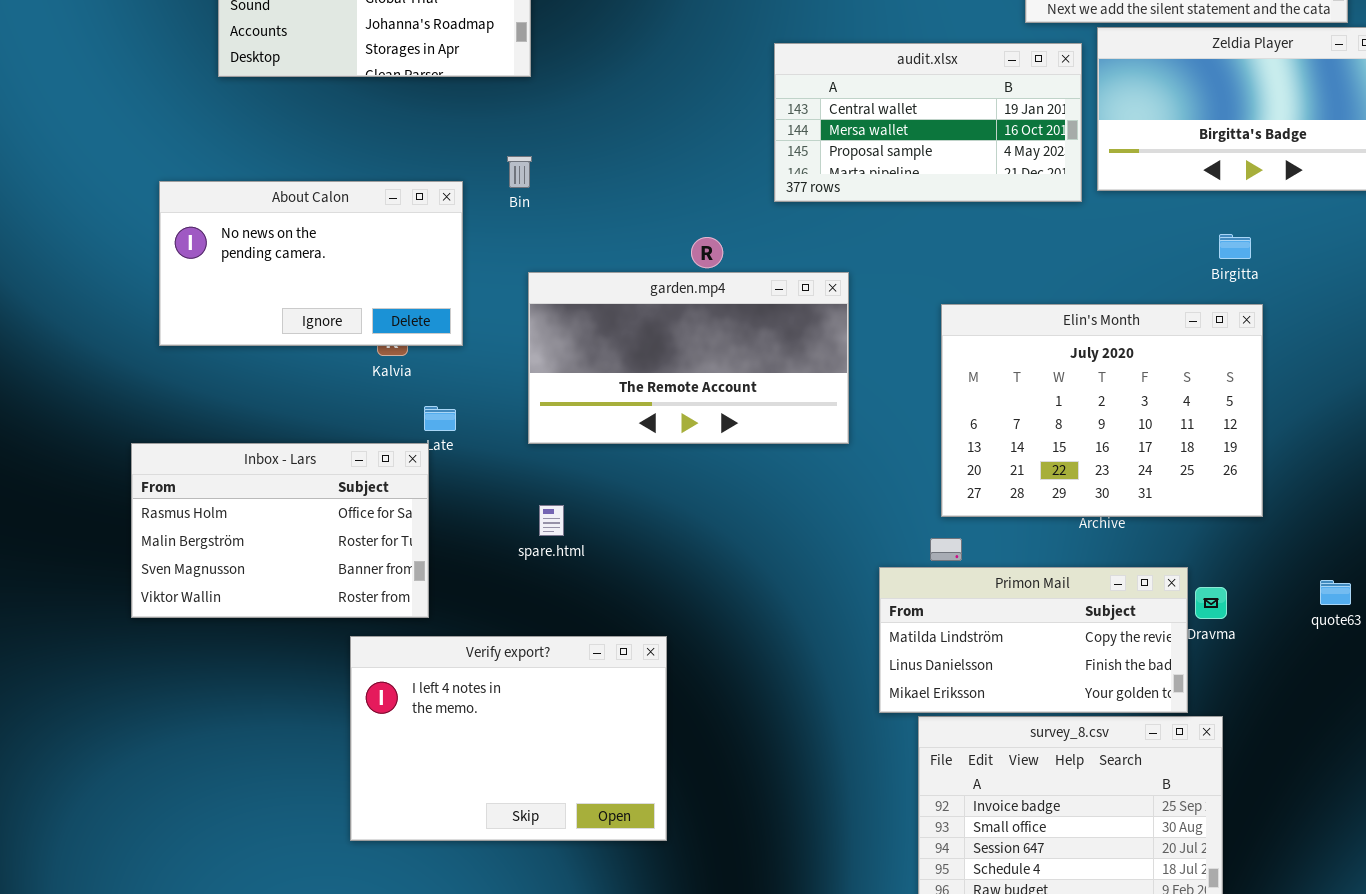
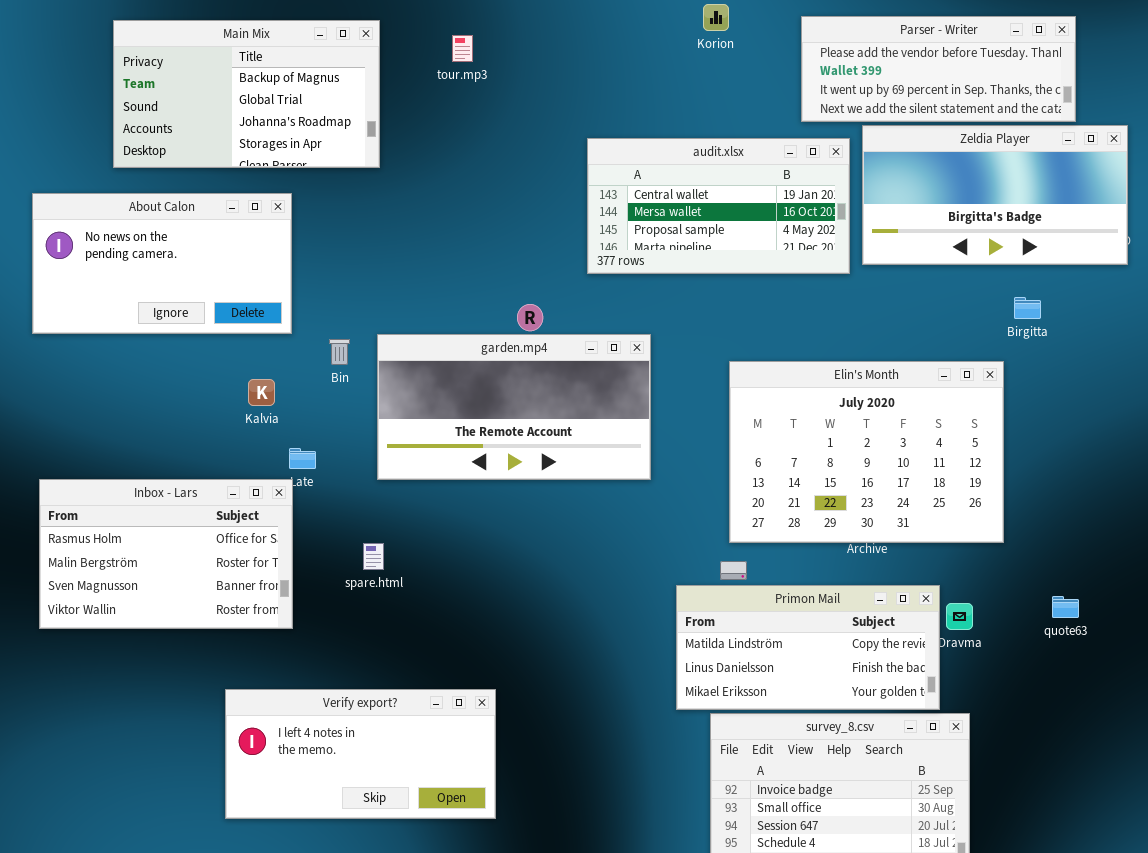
Bin: [507,156,532,188] -> [329,339,350,365], moved
About Calon: [159,181,463,346] -> [32,193,292,334], moved
Birgitta: [1219,234,1251,259] -> [1014,297,1041,319], moved
spare.html: [539,505,564,536] -> [363,543,384,570], moved
Verify export?: [350,636,667,841] -> [225,689,496,819], resized

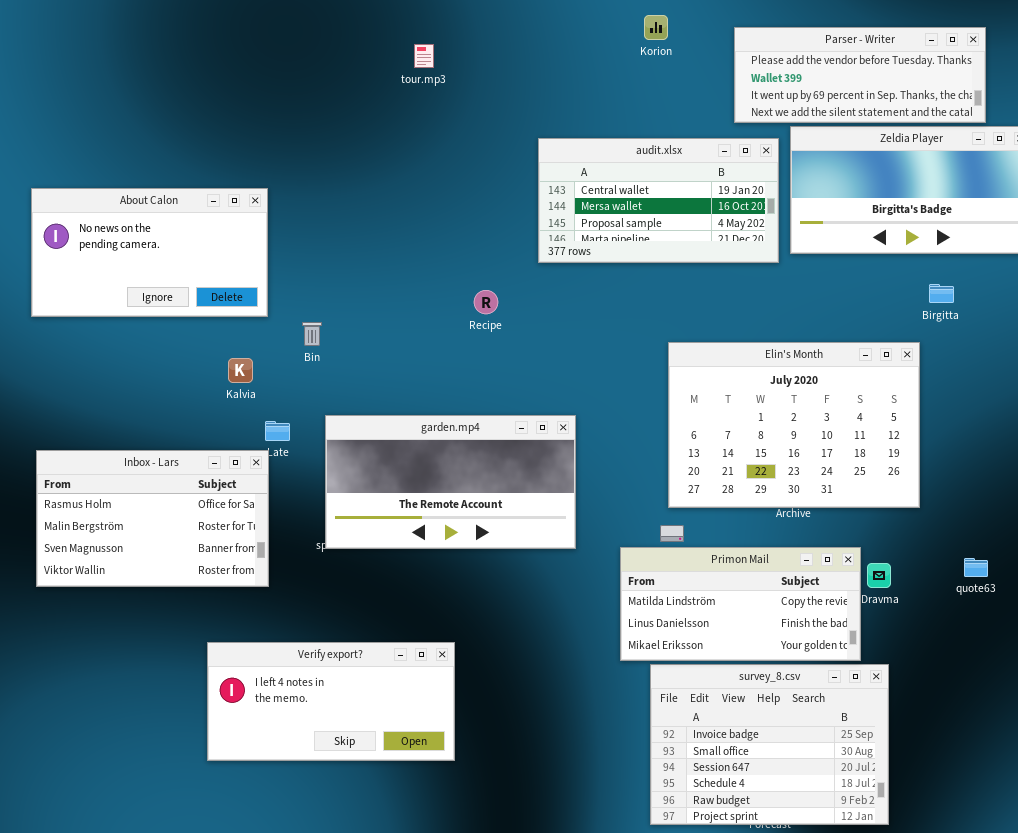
Main Mix: [113,20,380,168] -> none, closed
garden.mp4: [377,334,651,480] -> [325,415,576,549], moved

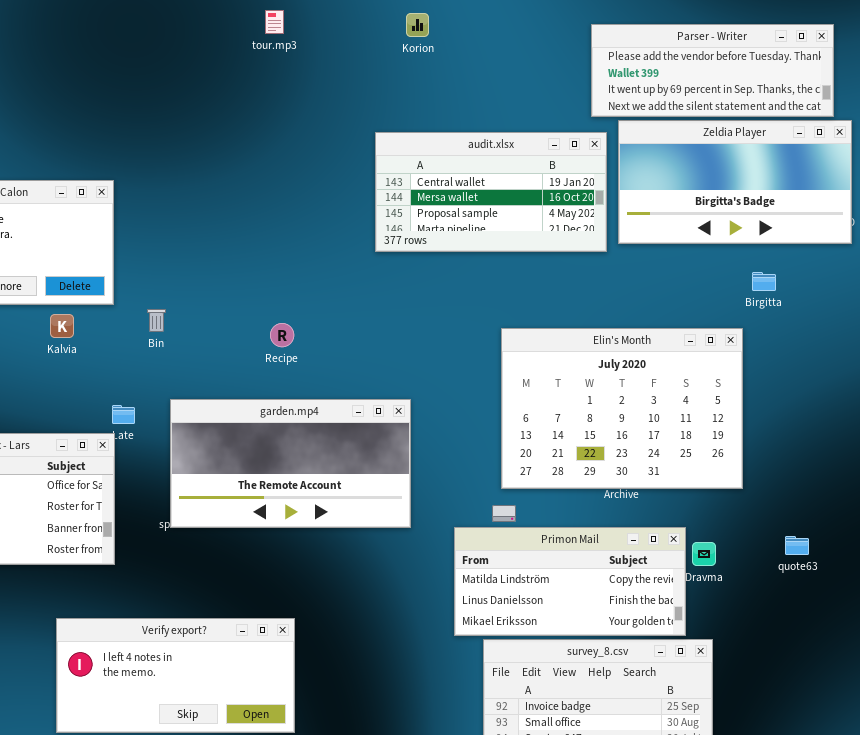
Korion: [644,15,668,40] -> [406,13,429,37], moved
Parser - Writer: [734,27,986,123] -> [591,24,834,117], moved
tour.mp3: [414,44,434,68] -> [265,10,284,34], moved
Recipe: [474,290,498,314] -> [270,323,294,347], moved
Kalvia: [228,358,253,383] -> [50,314,74,338], moved

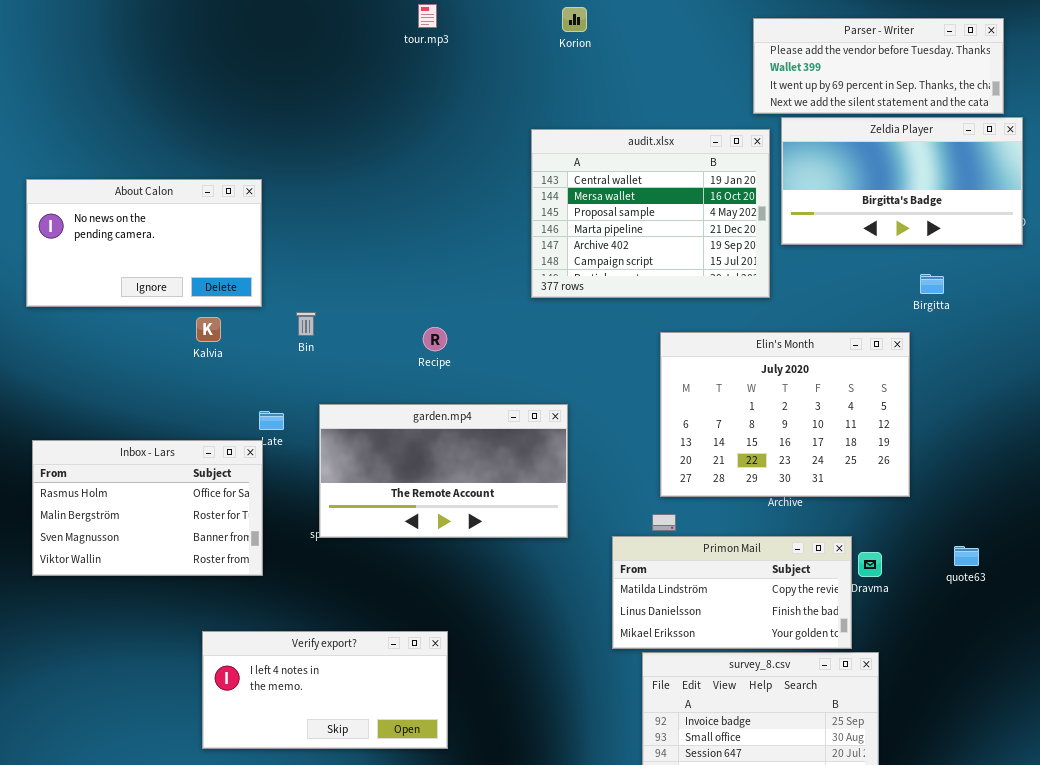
audit.xlsx: [375,132,607,252] -> [531,129,770,298], resized

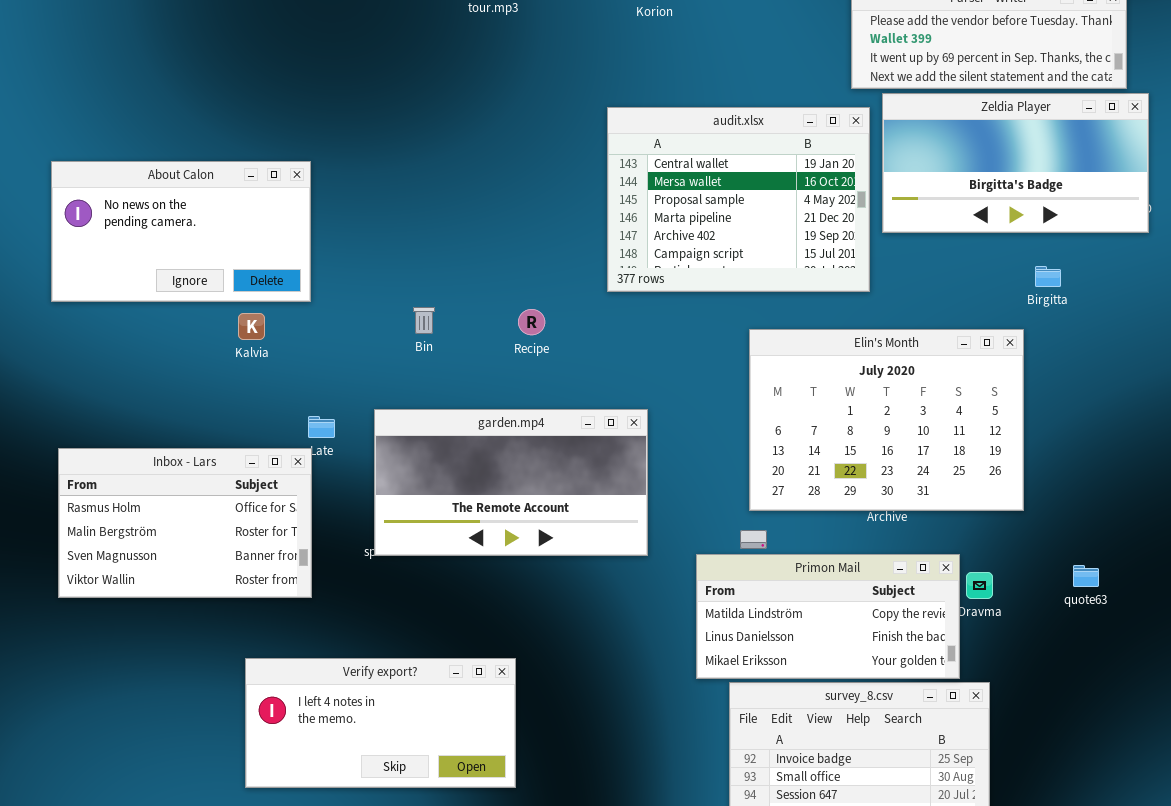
Bin: [296,312,316,336] -> [413,307,435,334], moved
Recipe: [423,327,447,351] -> [518,309,545,335], moved

